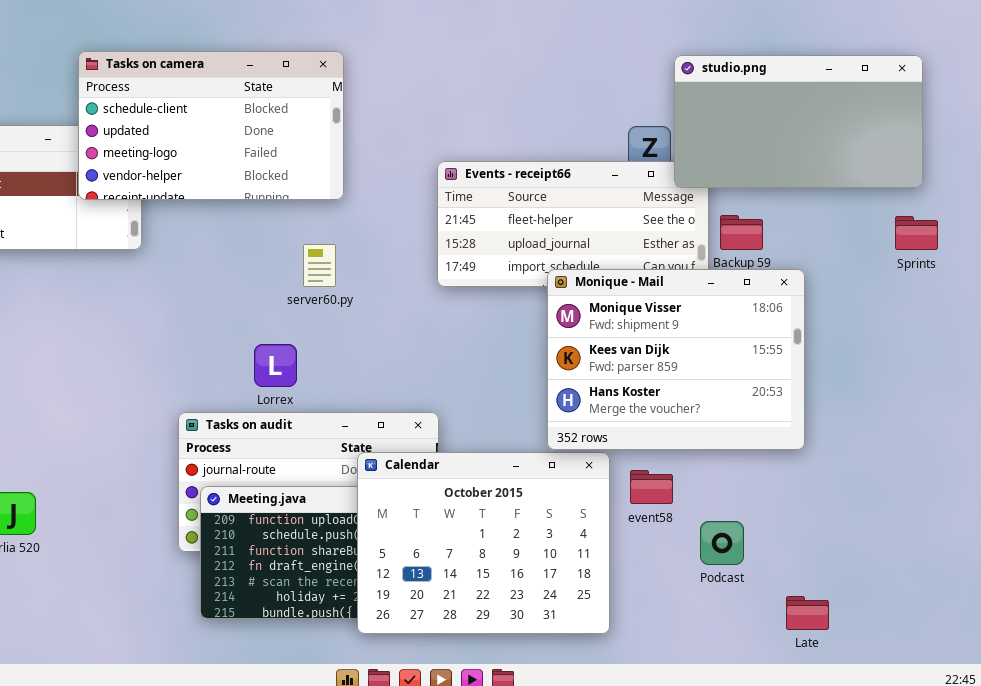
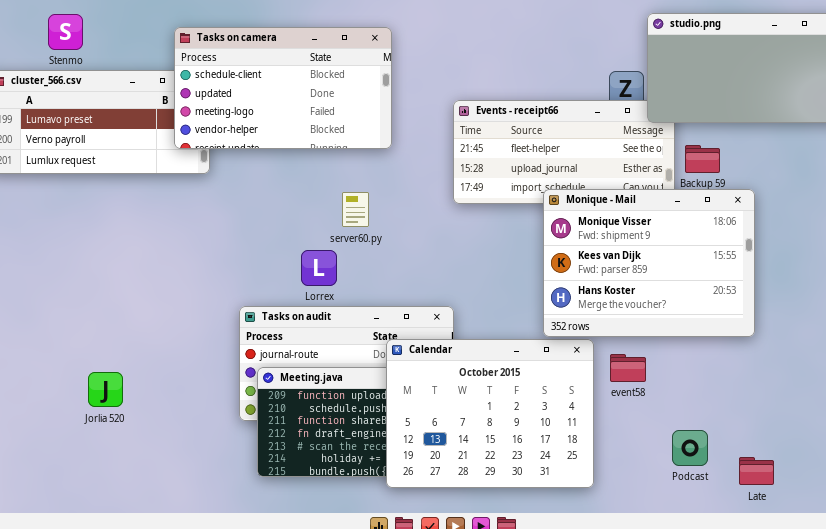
Tasks on camera: [78,51,344,200] -> [174,27,392,149], moved
server60.py: [303,244,336,287] -> [342,192,369,227], moved
Podcast: [700,521,744,565] -> [672,430,708,466], moved

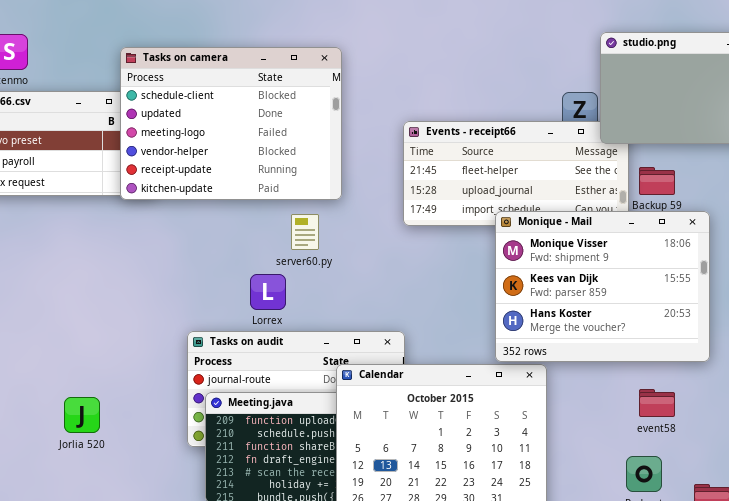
Tasks on camera: [174,27,392,149] -> [120,47,342,200], resized
event58: [610,354,646,382] -> [639,389,675,417], moved
Jorlia 520: [88,372,123,407] -> [64,397,100,433], moved

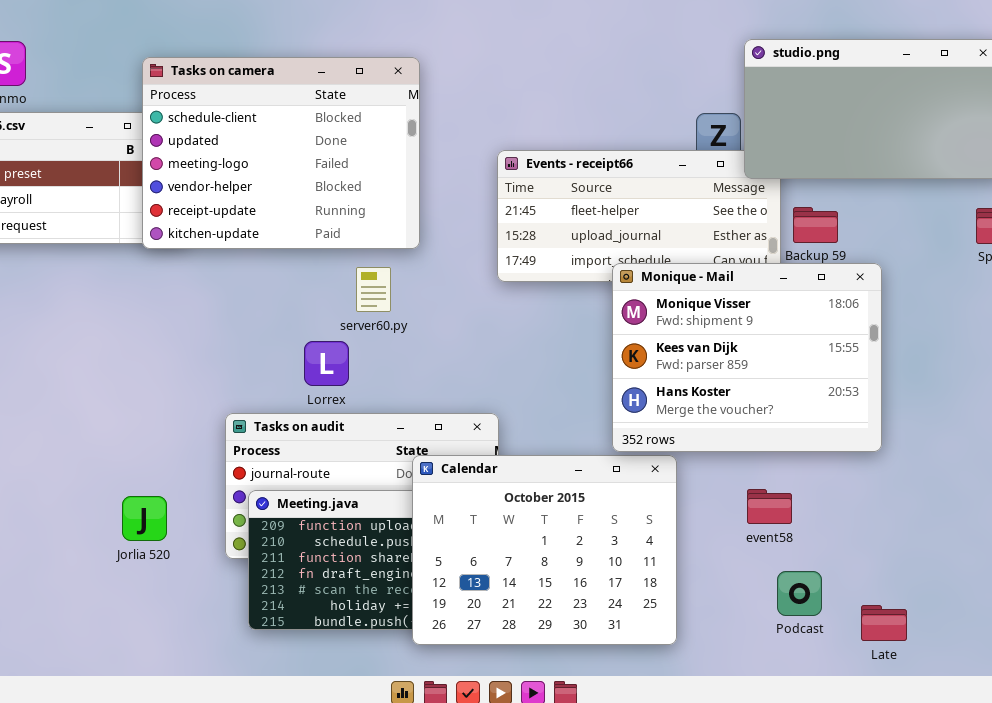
event58: [639,389,675,417] -> [747,489,792,524], moved
Jorlia 520: [64,397,100,433] -> [122,496,167,541], moved

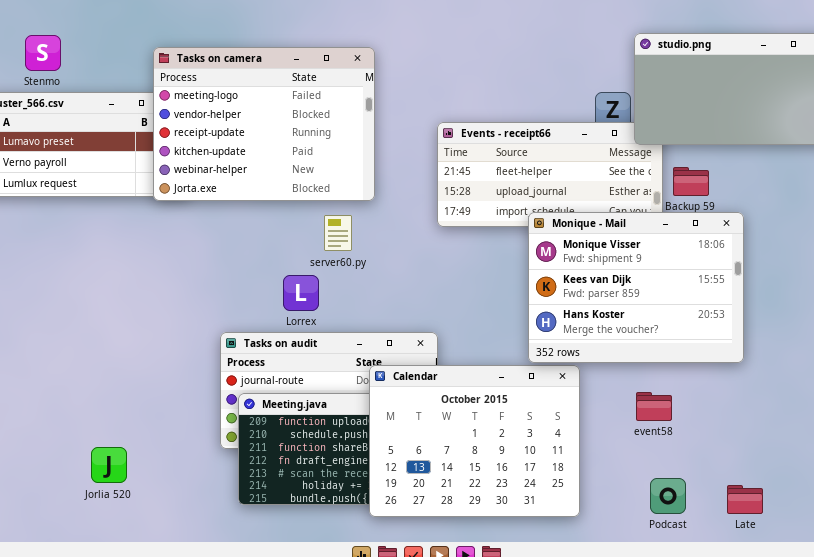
Tasks on camera: [142,57,420,249] -> [153,47,375,201], scrolled down 2 rows
Jorlia 520: [122,496,167,541] -> [91,447,127,483], moved
Podcast: [777,571,822,616] -> [650,478,686,514], moved

